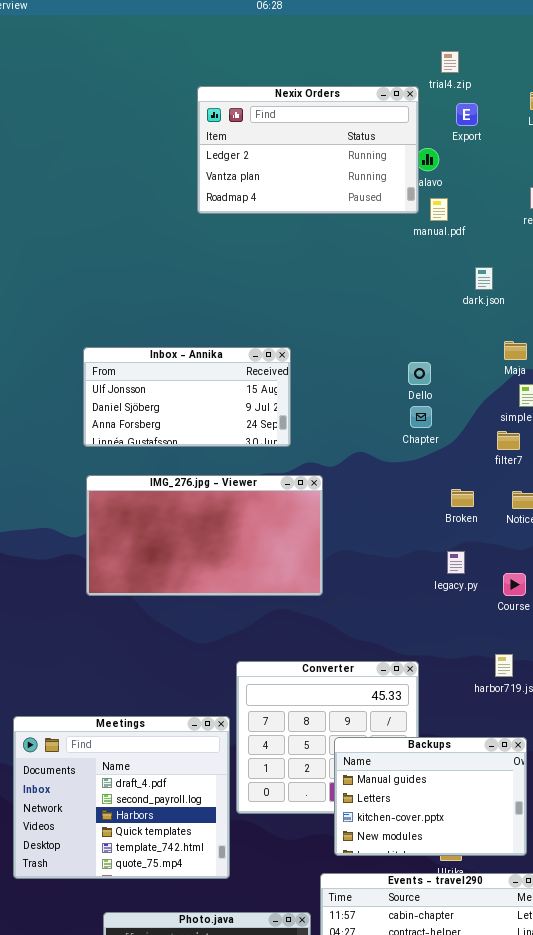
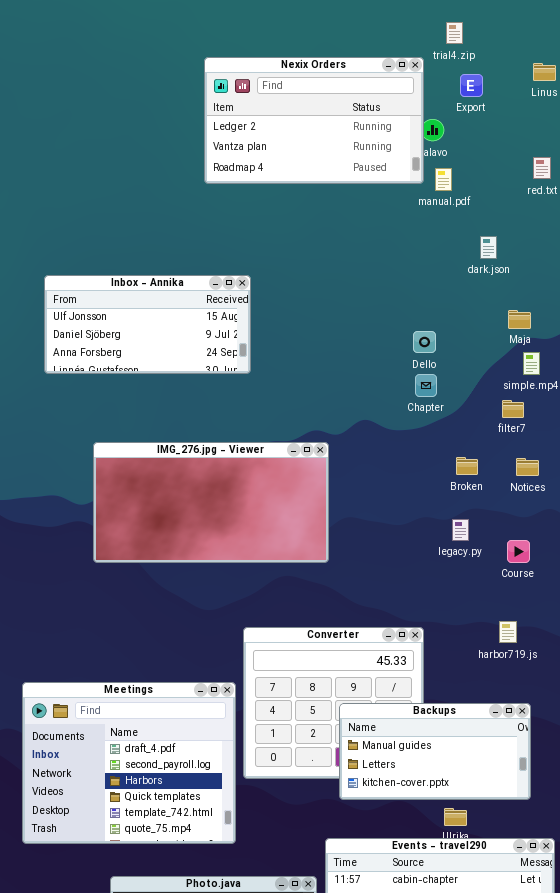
Inbox - Annika: [83,347,291,447] -> [44,275,251,374], moved
Backups: [334,737,527,856] -> [339,703,531,800], resized

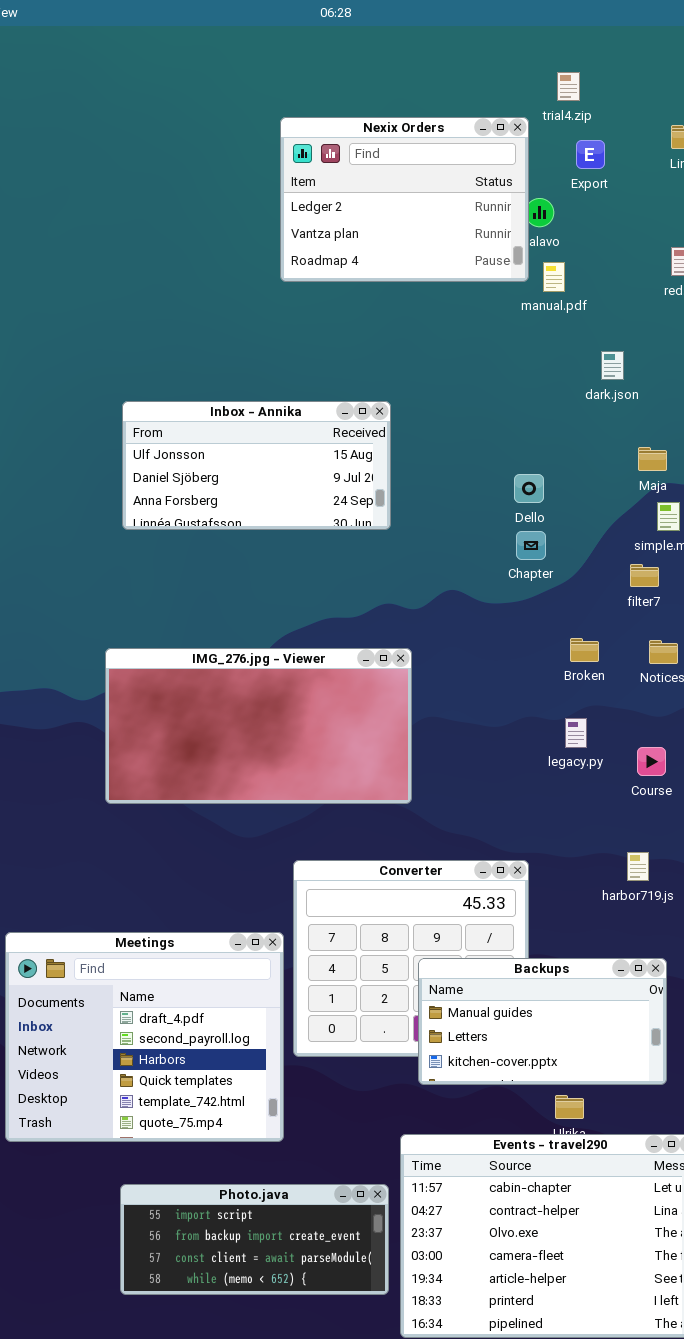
Nexix Orders: [204,57,424,184] -> [280,117,529,282], resized
Inbox - Annika: [44,275,251,374] -> [122,401,391,530], moved
IMG_276.jpg - Viewer: [93,442,329,563] -> [105,648,412,804], moved

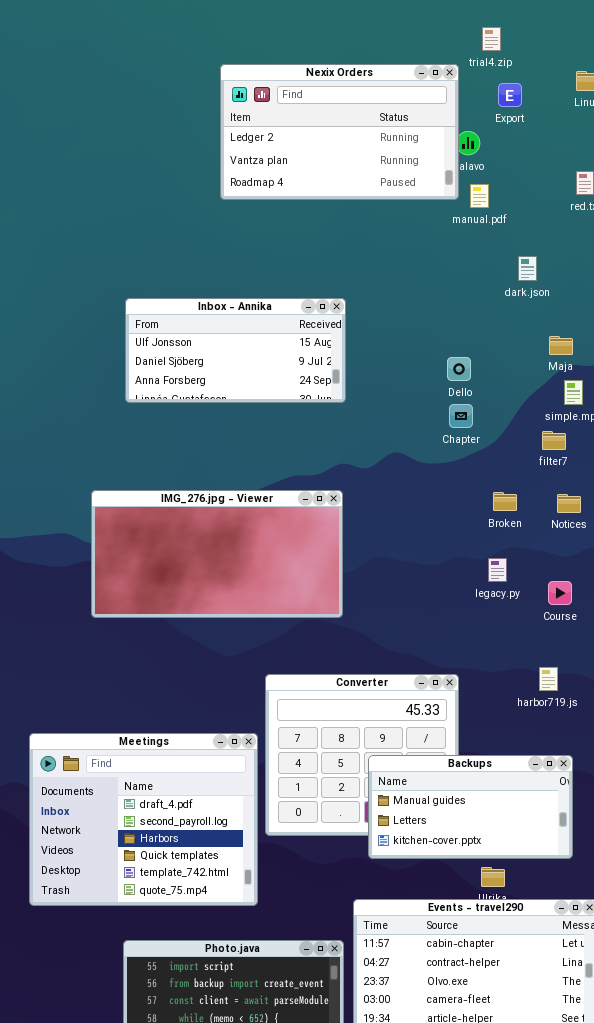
Nexix Orders: [280,117,529,282] -> [220,64,459,200], resized
IMG_276.jpg - Viewer: [105,648,412,804] -> [91,490,343,618], moved

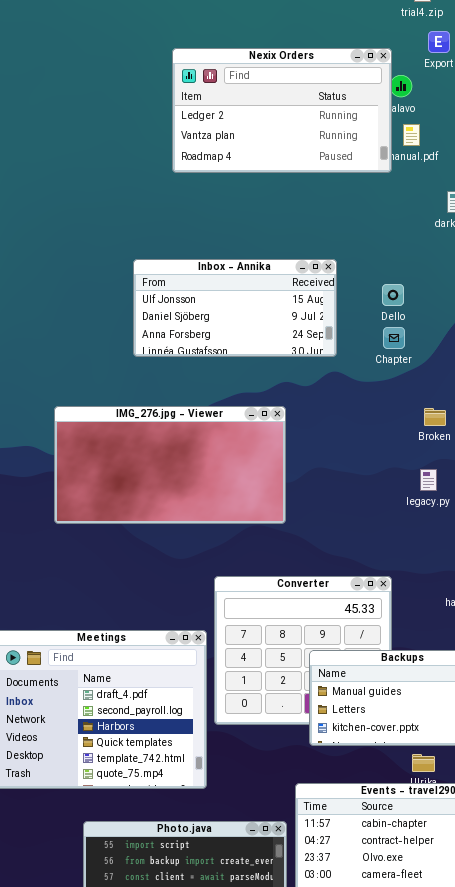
Nexix Orders: [220,64,459,200] -> [172,48,392,173], moved
Inbox - Annika: [125,298,346,403] -> [133,259,337,357], moved

